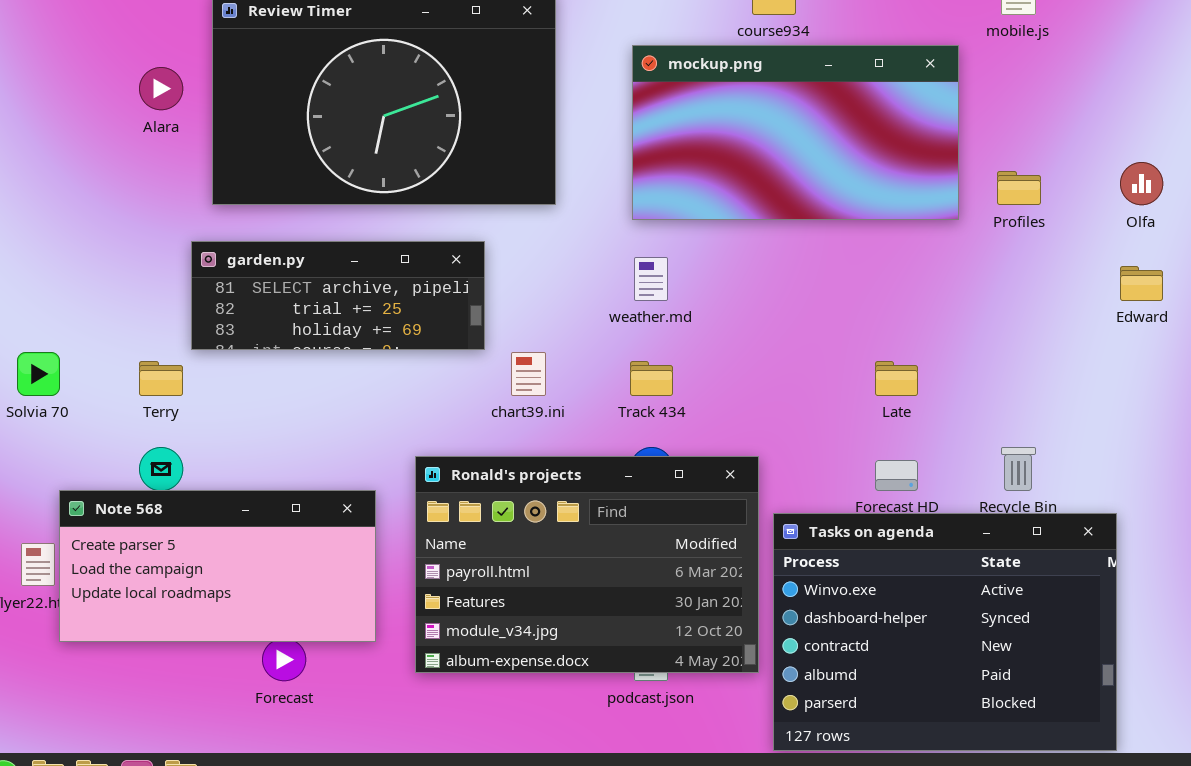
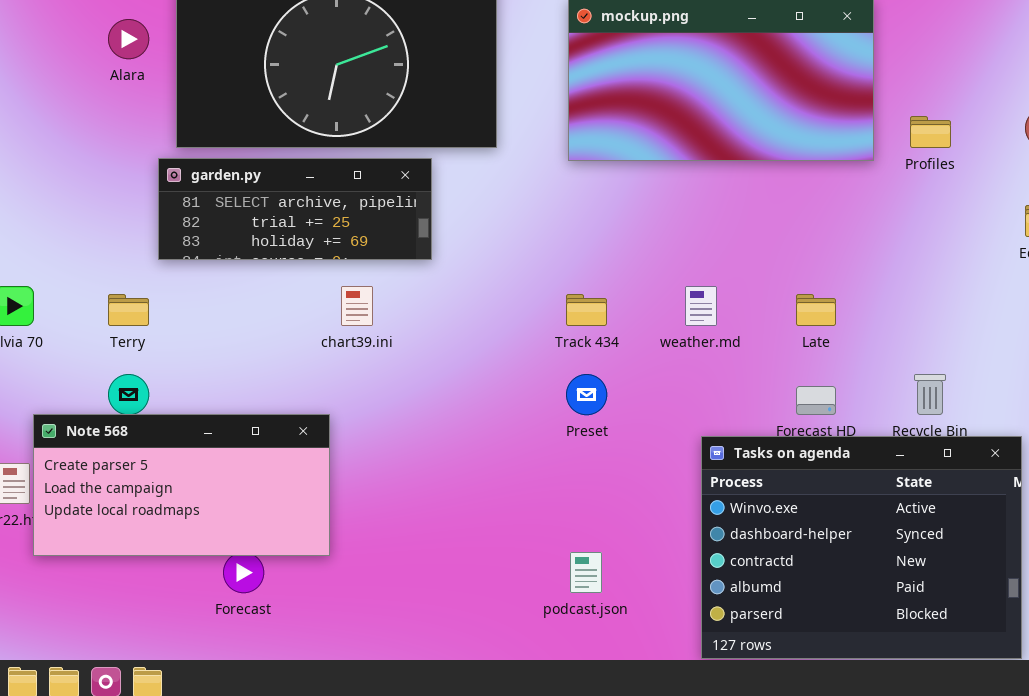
garden.py: [191,241,485,350] -> [158,158,432,260], moved
weather.md: [634,257,668,301] -> [685,286,717,326], moved
chart39.ini: [511,352,546,396] -> [341,286,373,326], moved
Ronald's projects: [415,456,759,673] -> none, closed

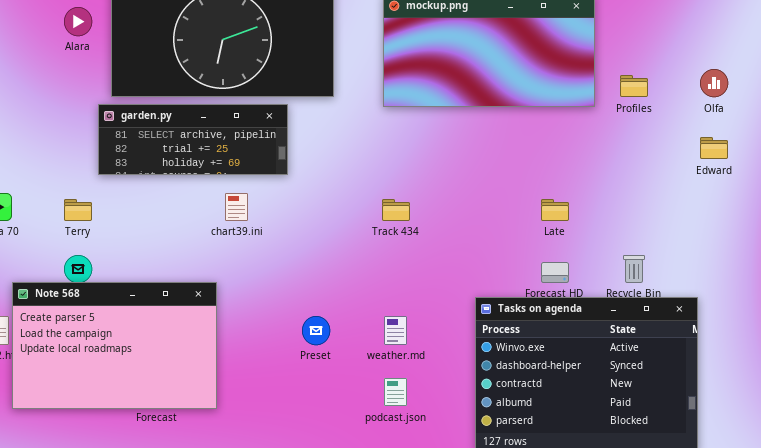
weather.md: [685,286,717,326] -> [384,316,407,345], moved
Preset: [566,374,607,415] -> [302,316,330,345], moved
Note 568: [33,414,330,556] -> [12,282,217,409], resized

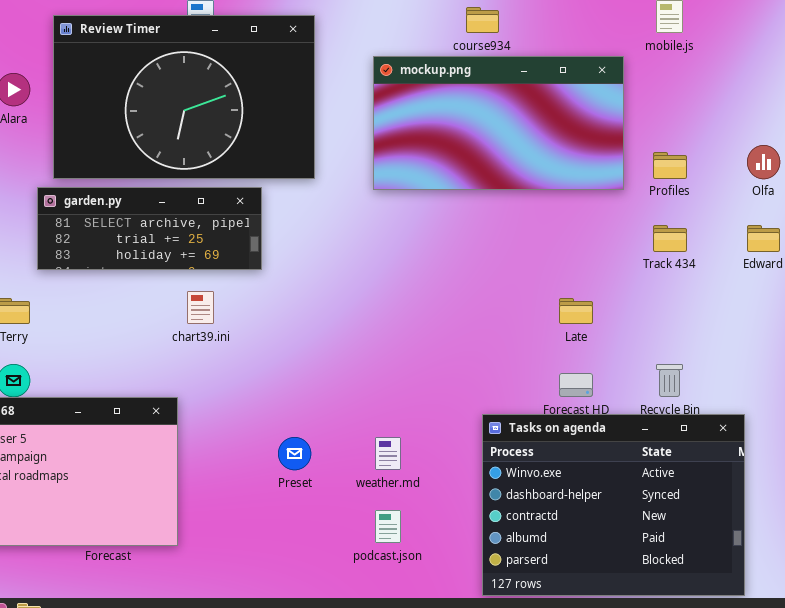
Track 434: [382,199,410,221] -> [653,225,687,252], moved

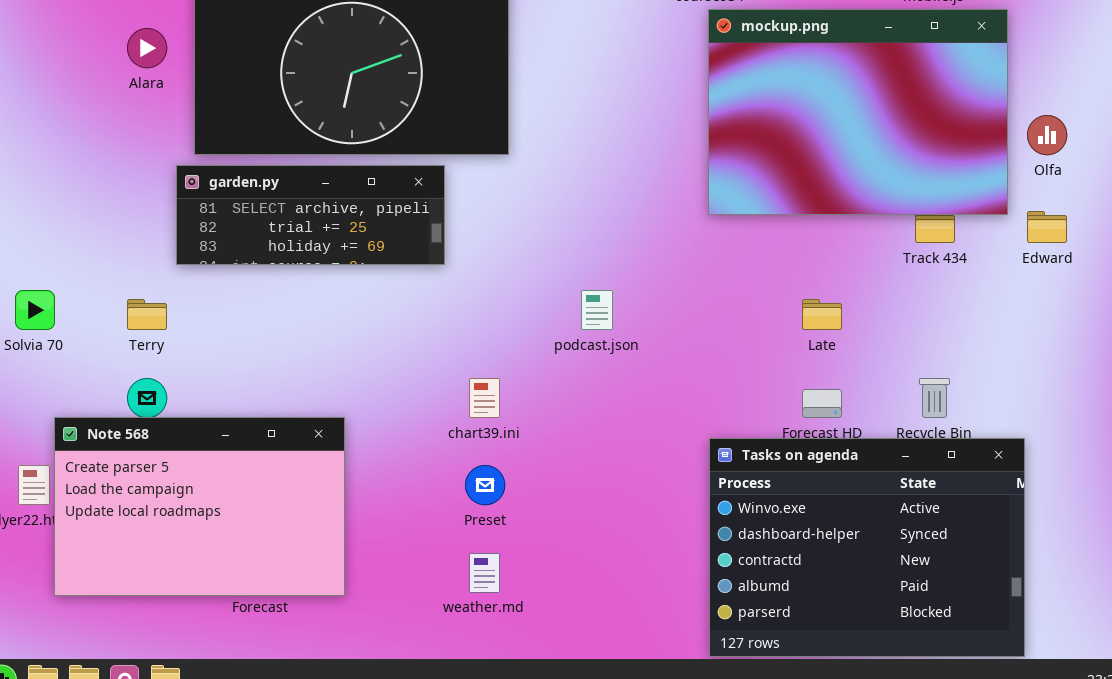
mockup.png: [373,56,624,190] -> [708,9,1008,215], moved, resized
chart39.ini: [187,291,214,324] -> [469,378,500,418], moved
weather.md: [375,437,401,470] -> [469,553,500,593], moved
podcast.json: [375,510,401,543] -> [581,290,613,330], moved

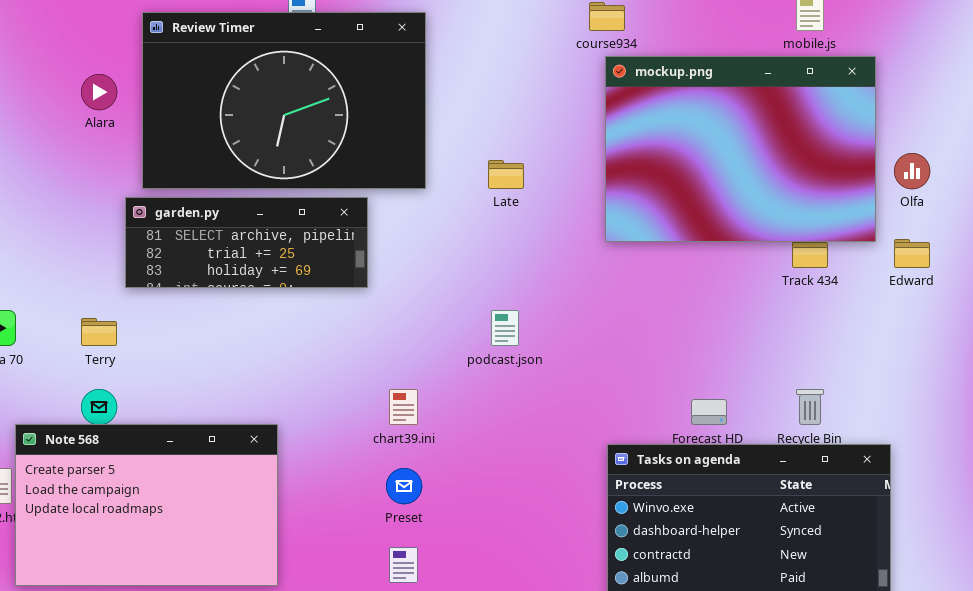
Late: [802,299,842,330] -> [488,160,524,189], moved

